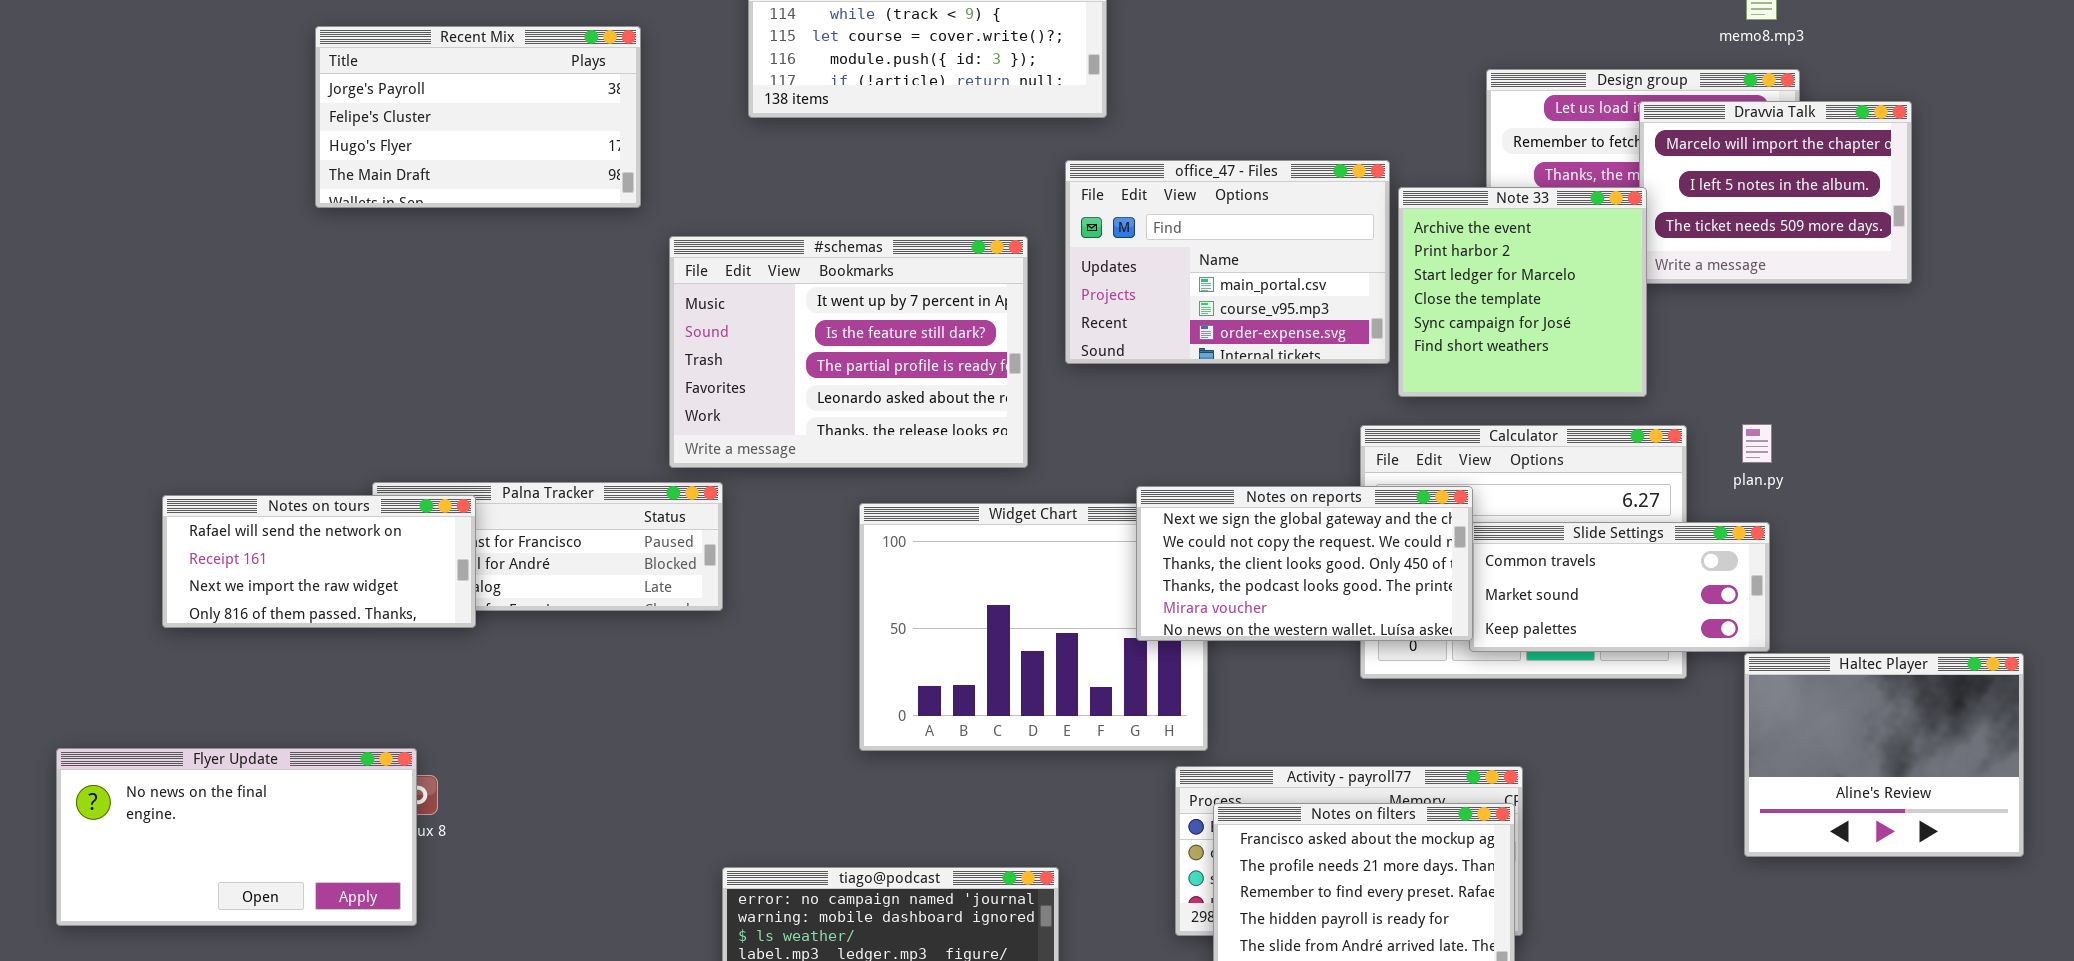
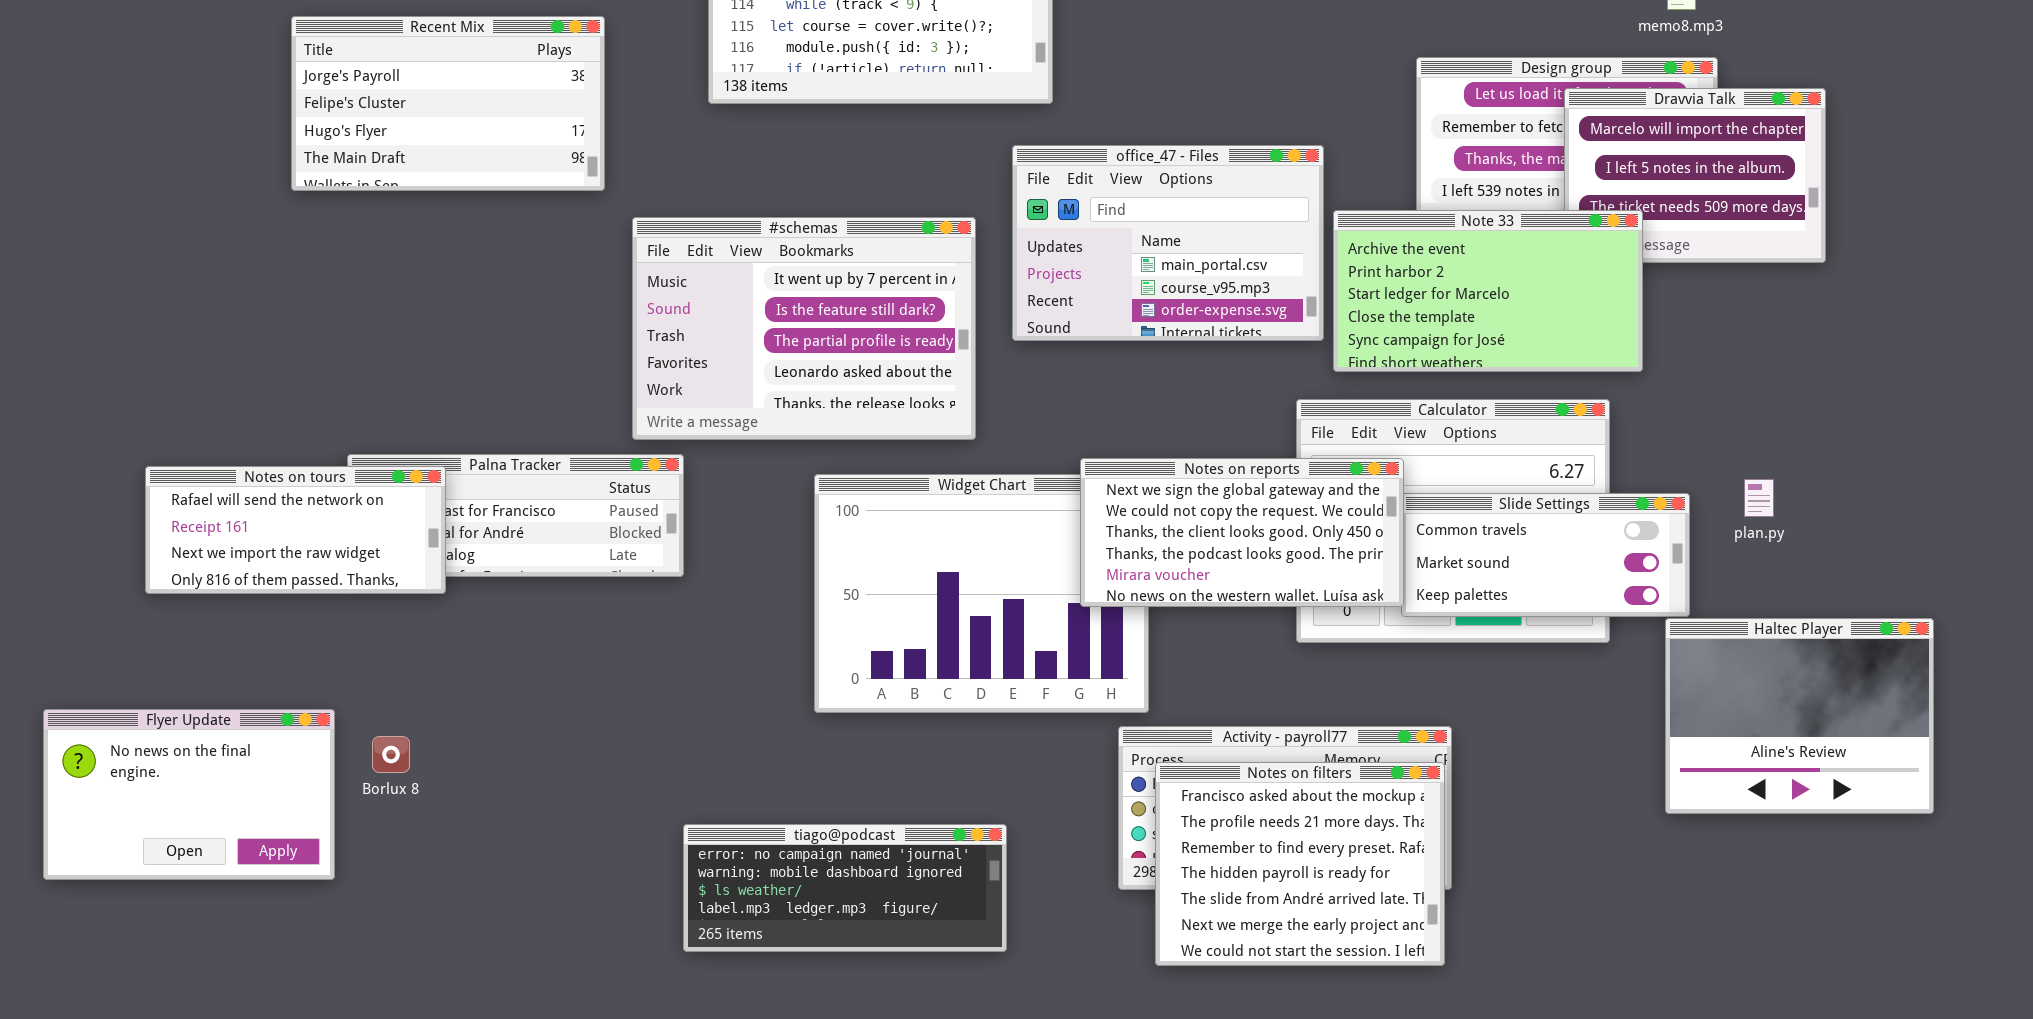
Note 33: [1398,187,1647,397] -> [1333,210,1643,372], resized
plan.py: [1742,424,1772,463] -> [1744,479,1774,517], moved
Flyer Update: [56,748,417,926] -> [43,709,335,880], resized

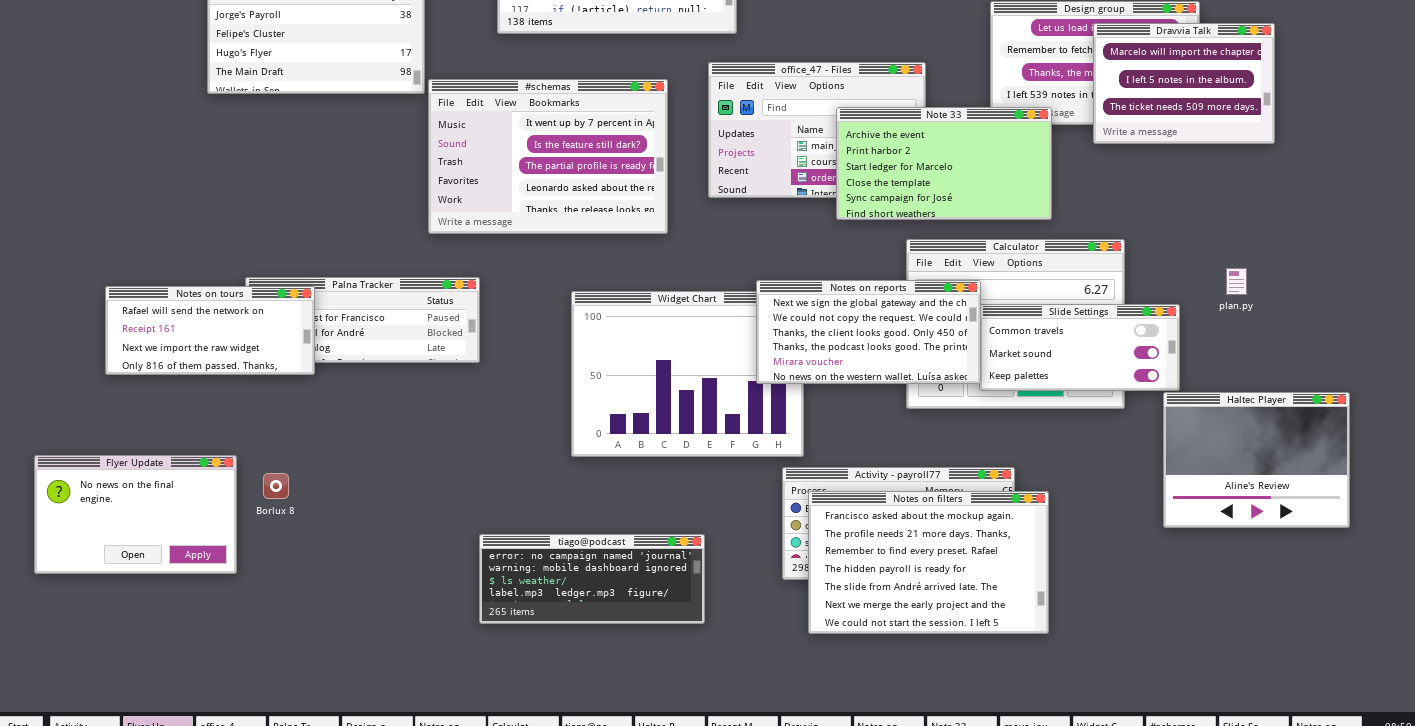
Note 33: [1333,210,1643,372] -> [836,107,1052,220], moved
#schemas: [632,217,976,440] -> [428,79,668,234], moved
plan.py: [1744,479,1774,517] -> [1226,268,1247,295], moved
Notes on filters: [1155,762,1445,966] -> [808,491,1049,634], resized

